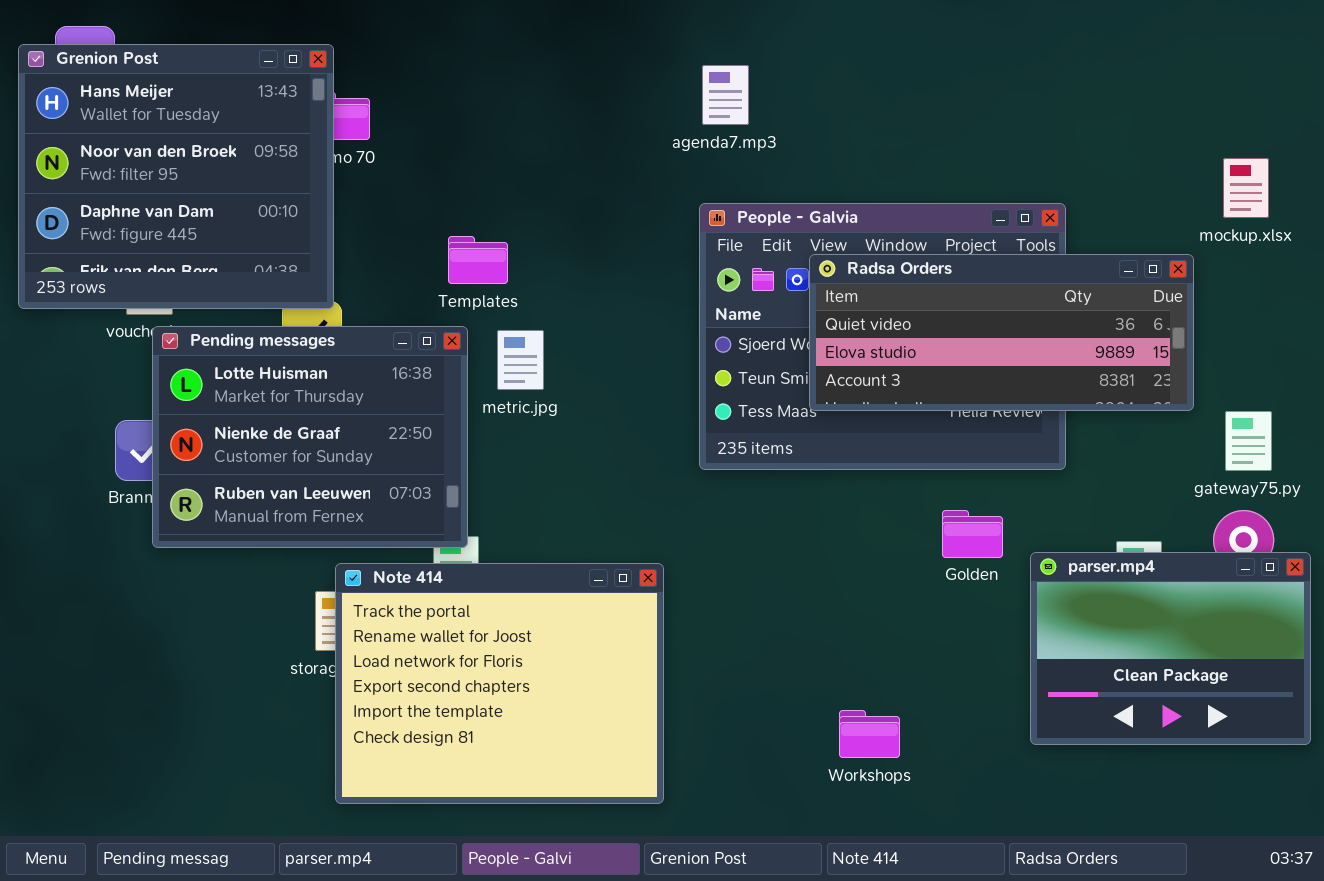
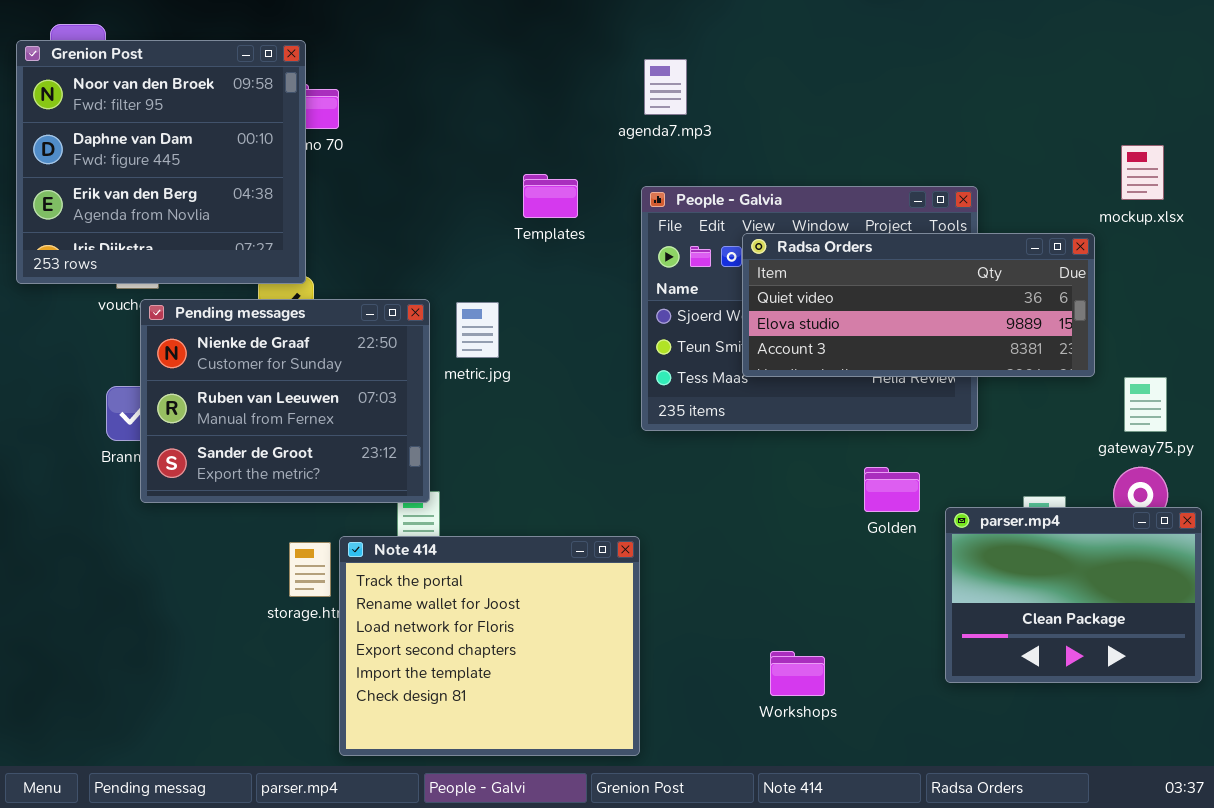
Grenion Post: [18,44,334,309] -> [16,40,306,284], scrolled down 1 row
Templates: [448,236,508,284] -> [523,174,578,218], moved
Pending messages: [152,326,468,548] -> [140,299,430,503], scrolled down 1 row
Note 414: [335,563,664,804] -> [339,536,640,756], moved

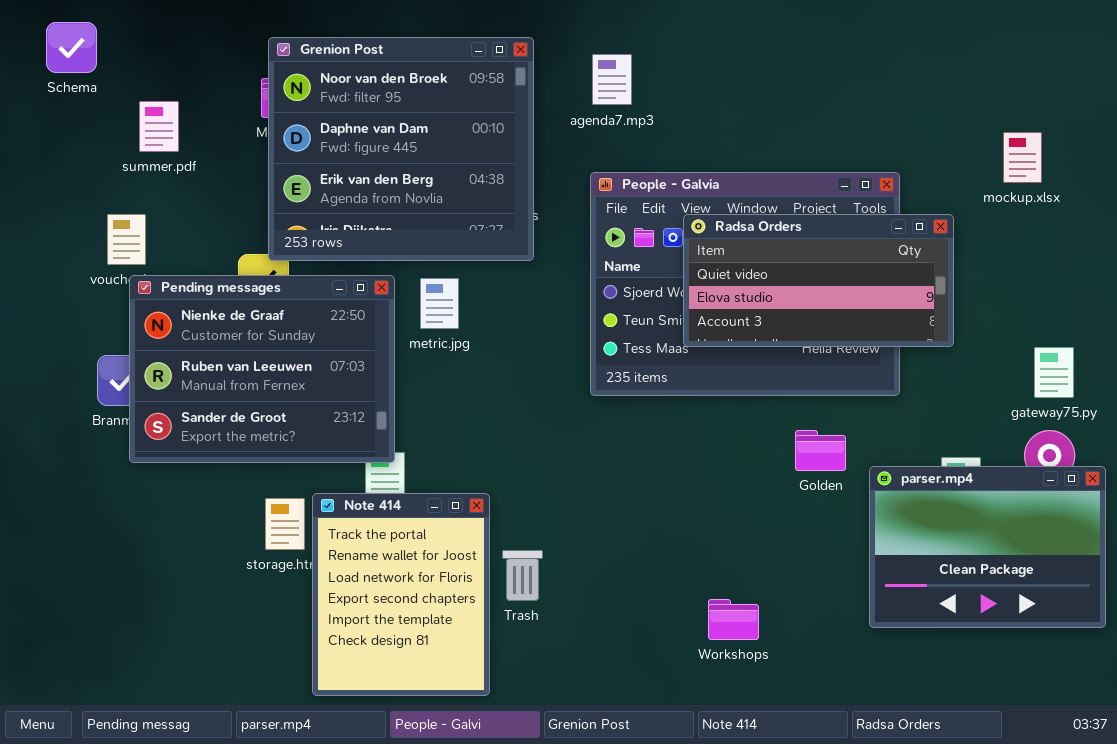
Grenion Post: [16,40,306,284] -> [268,37,534,261], moved
mockup.xlsx: [1121,145,1164,200] -> [1003,132,1042,183], moved
Radsa Orders: [742,233,1095,377] -> [683,214,954,347], resized
Note 414: [339,536,640,756] -> [312,493,490,696], resized

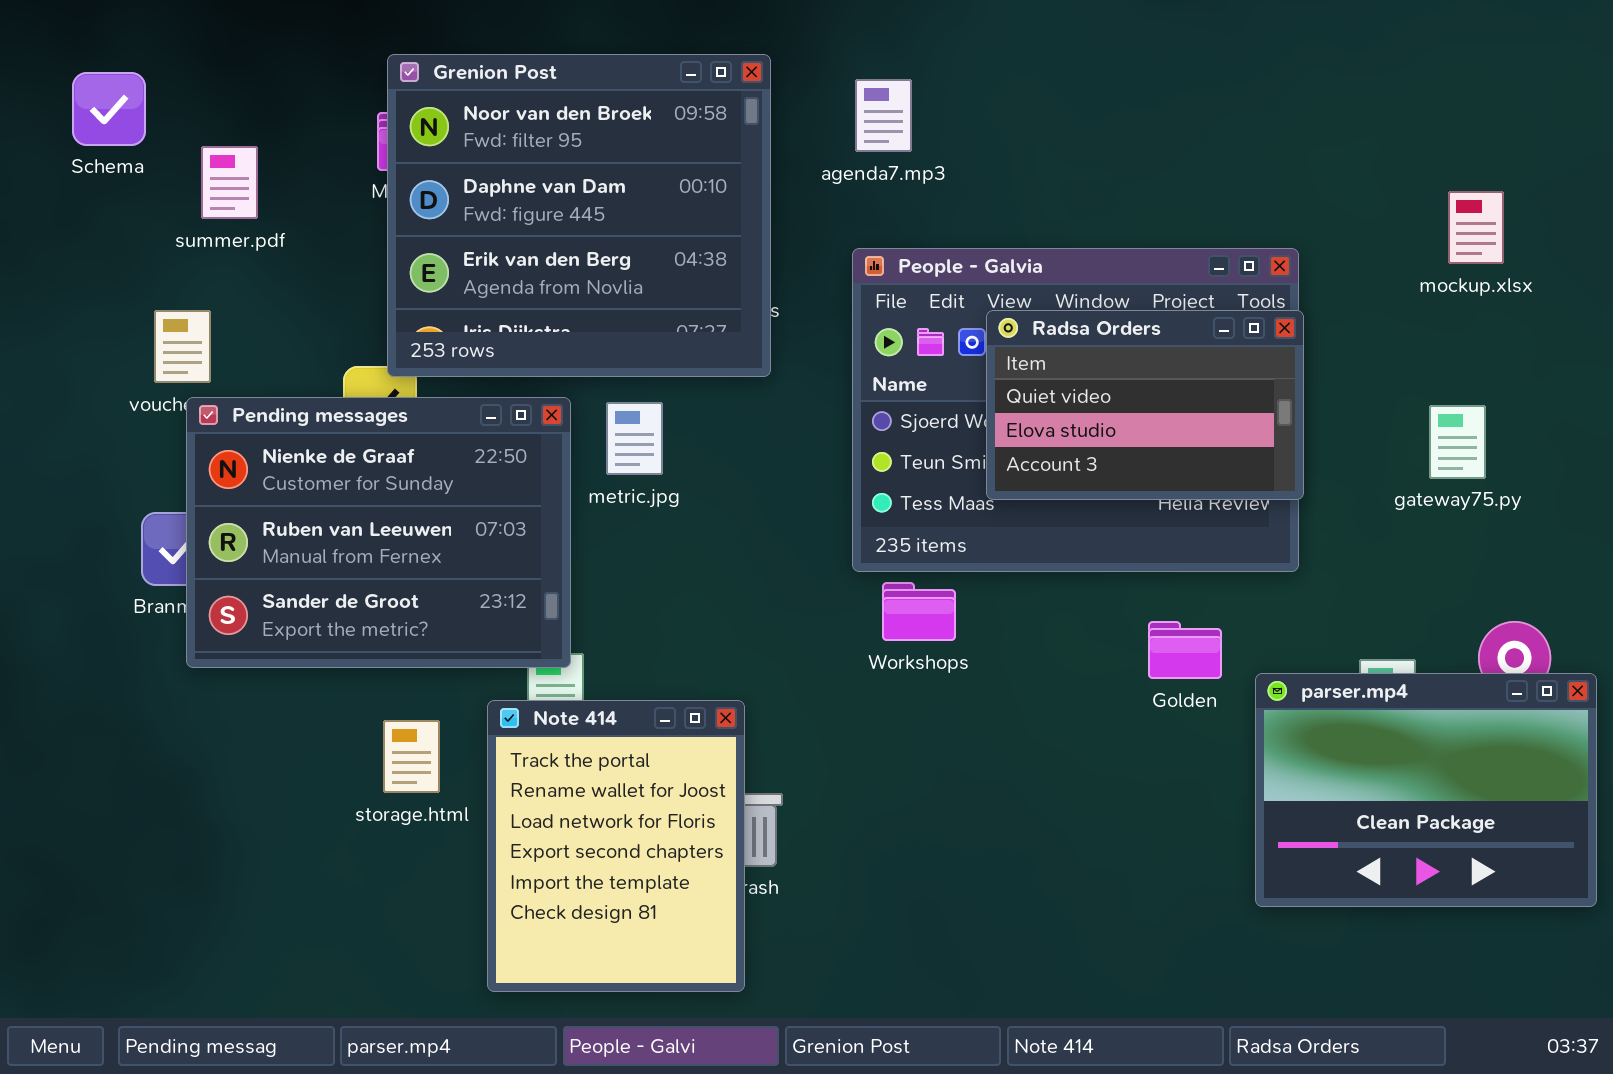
Schema: [46,22,97,73] -> [72,72,146,146], moved
Radsa Orders: [683,214,954,347] -> [986,310,1304,500], resized
gateway75.py: [1034,347,1074,398] -> [1429,405,1486,479], moved
Note 414: [312,493,490,696] -> [487,700,745,992], moved
Workshops: [708,599,759,640] -> [882,582,956,641], moved

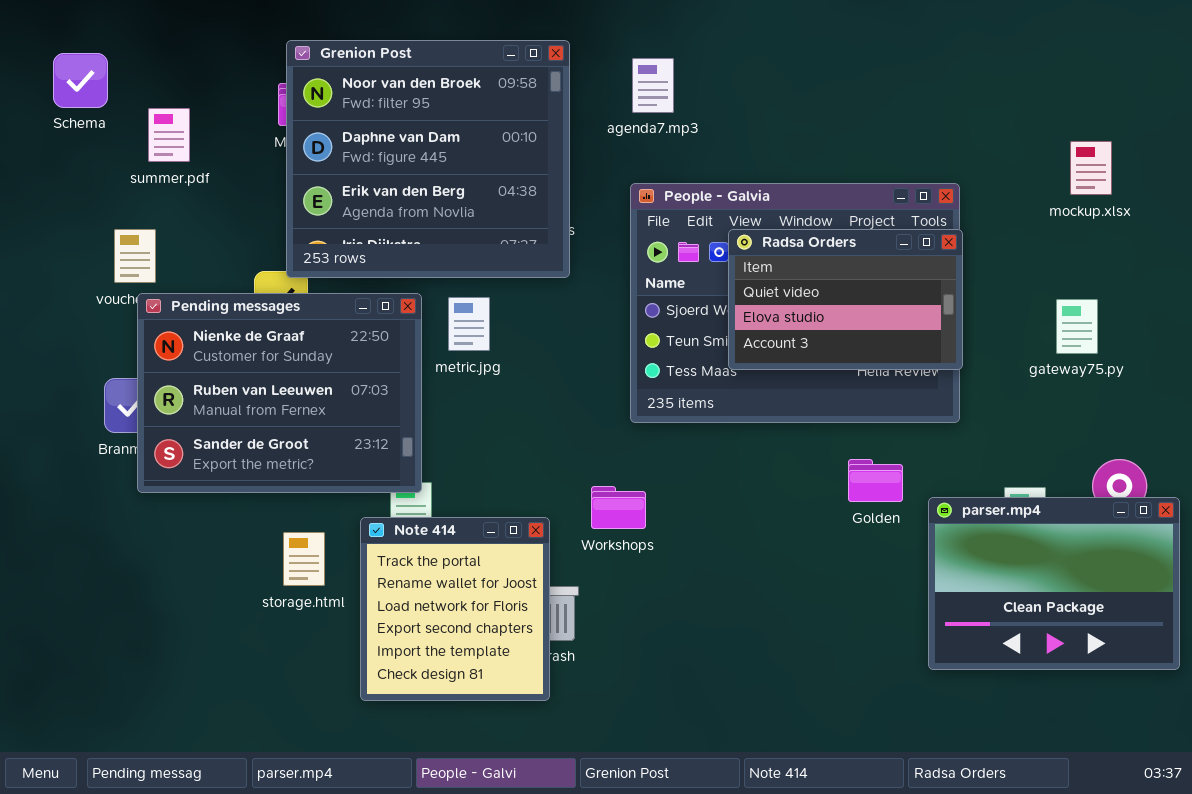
Workshops: [882,582,956,641] -> [591,486,646,529], moved
Note 414: [487,700,745,992] -> [360,517,550,701], resized

